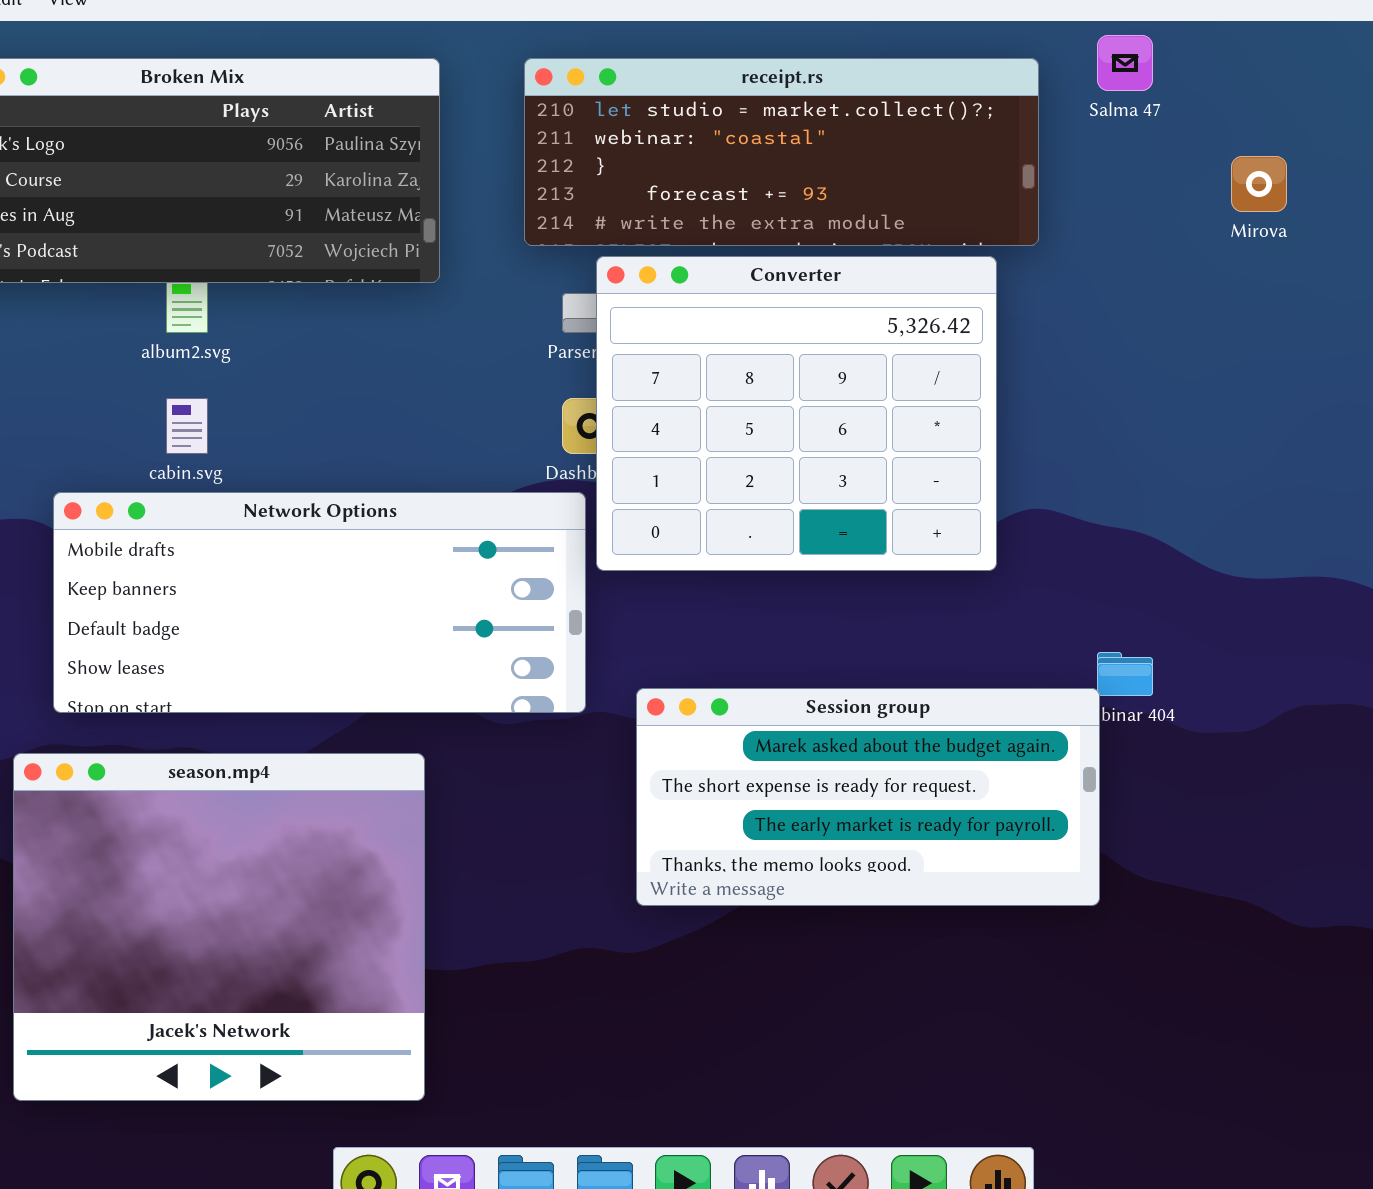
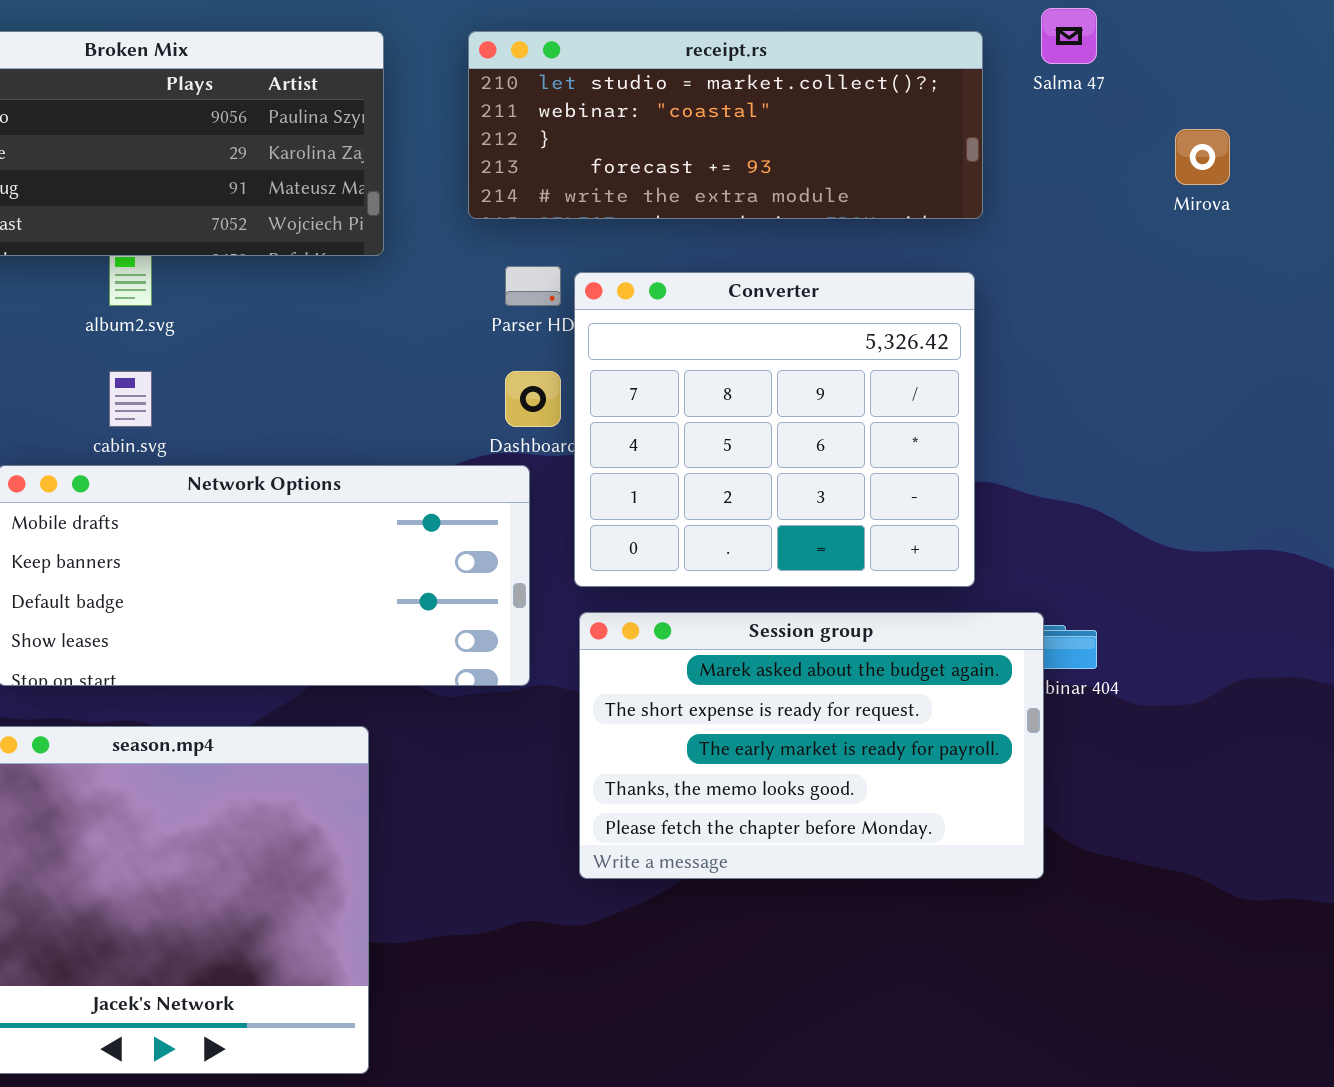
Converter: [596,256,997,571] -> [574,272,975,587], moved
Session group: [636,688,1100,906] -> [579,612,1044,879], resized

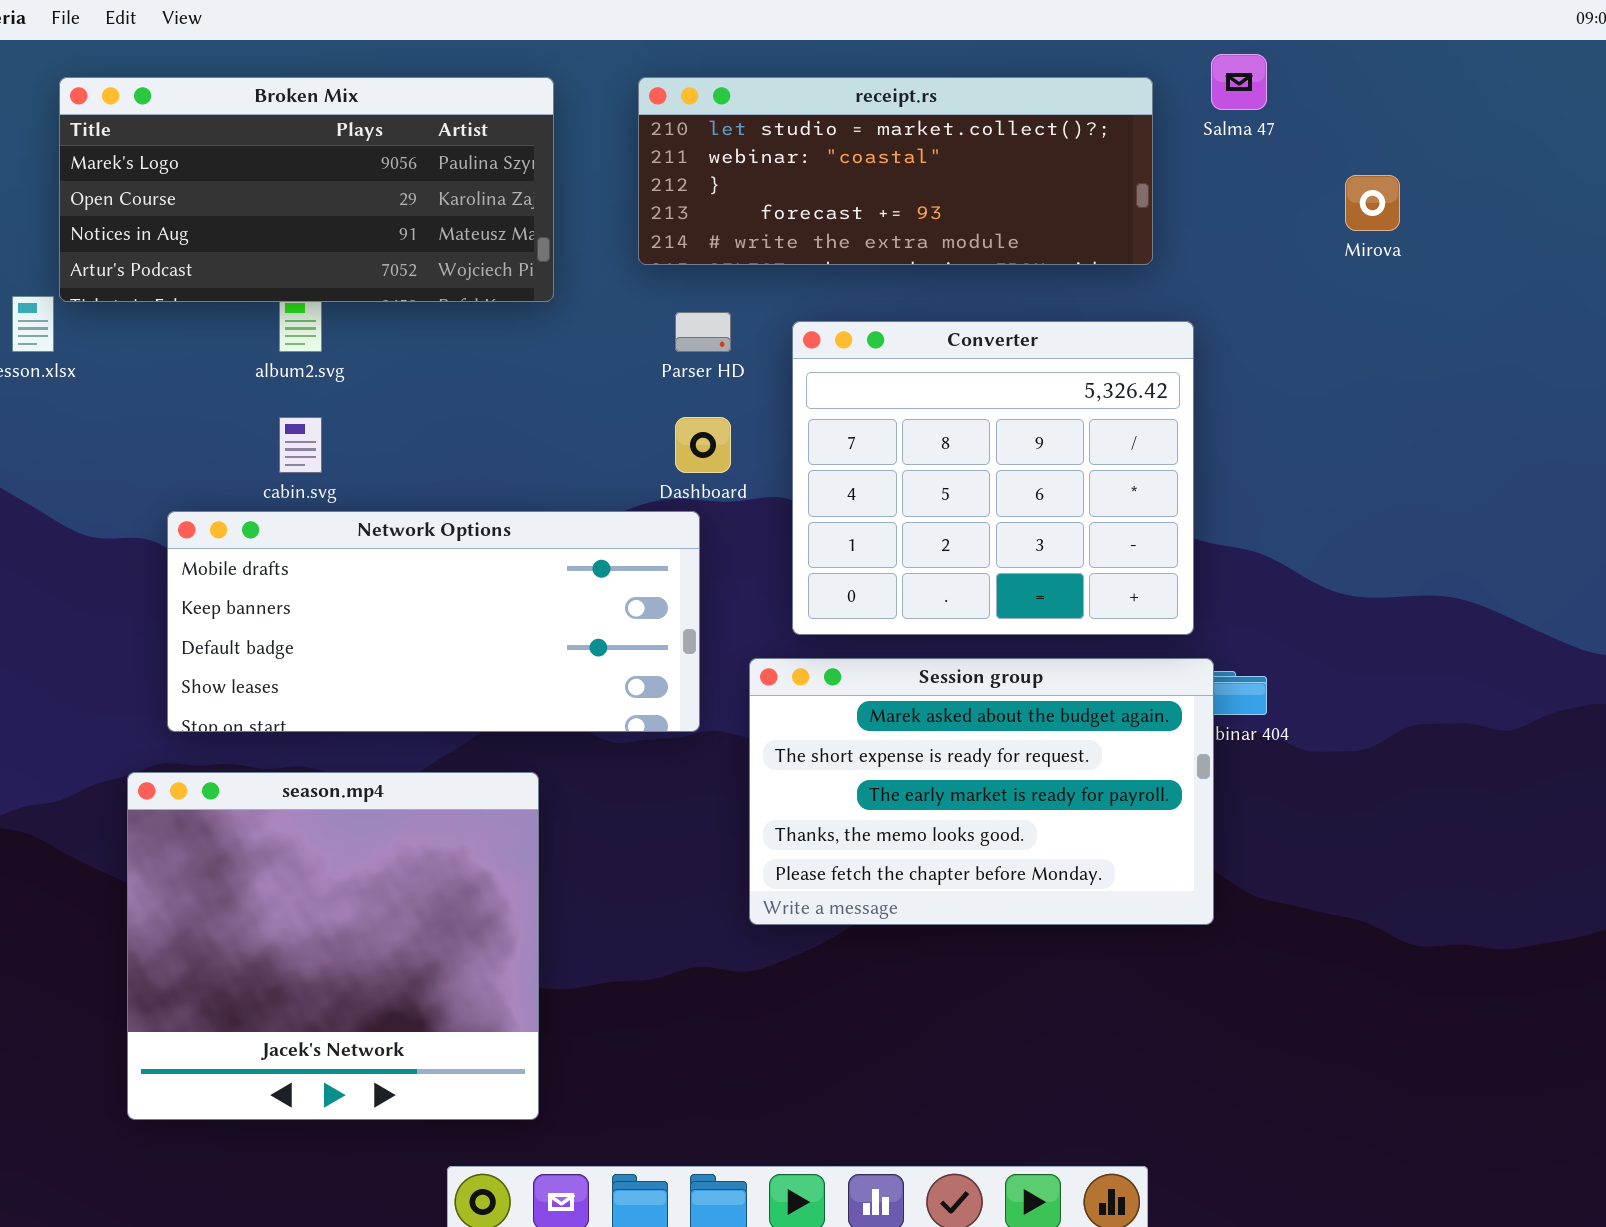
Converter: [574,272,975,587] -> [792,321,1194,635], moved

